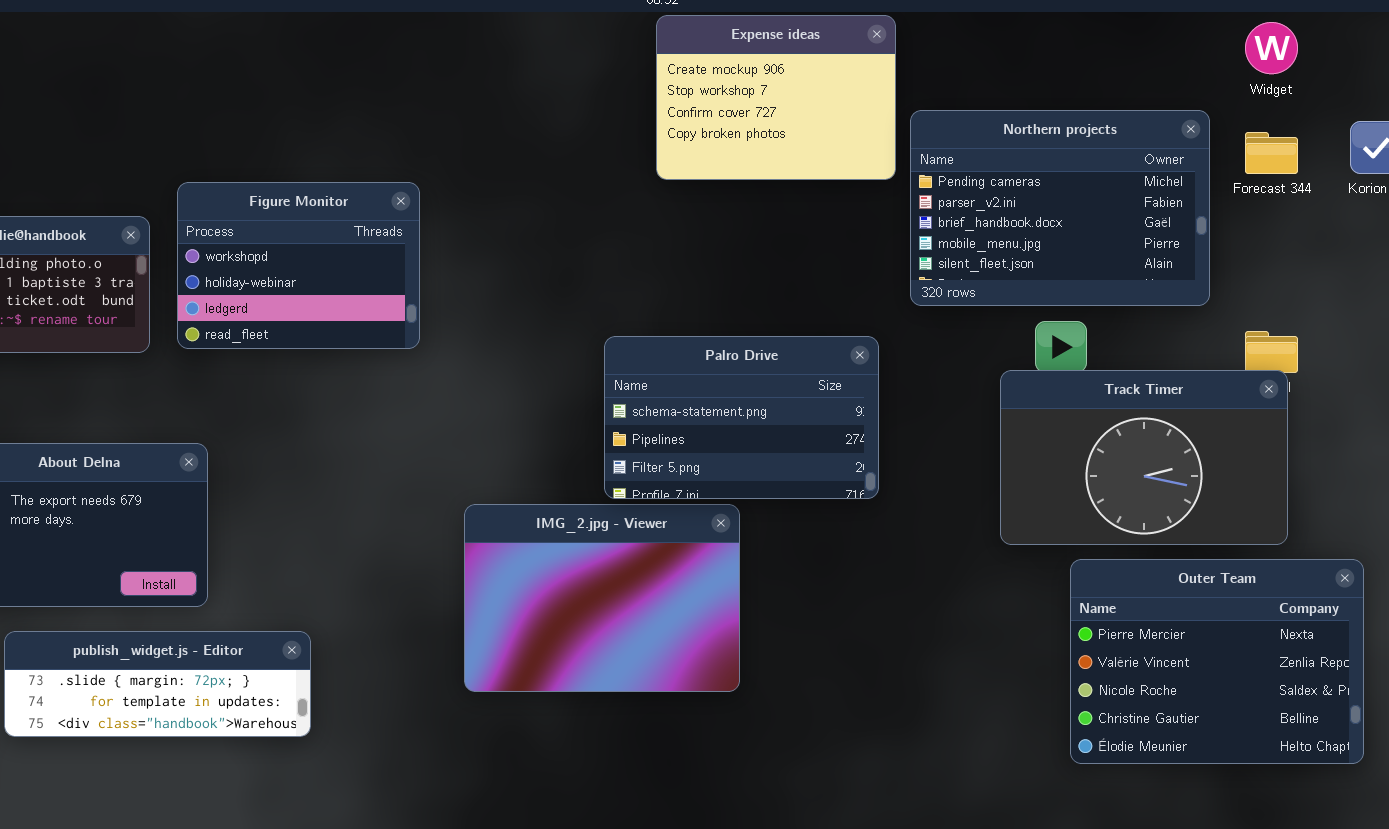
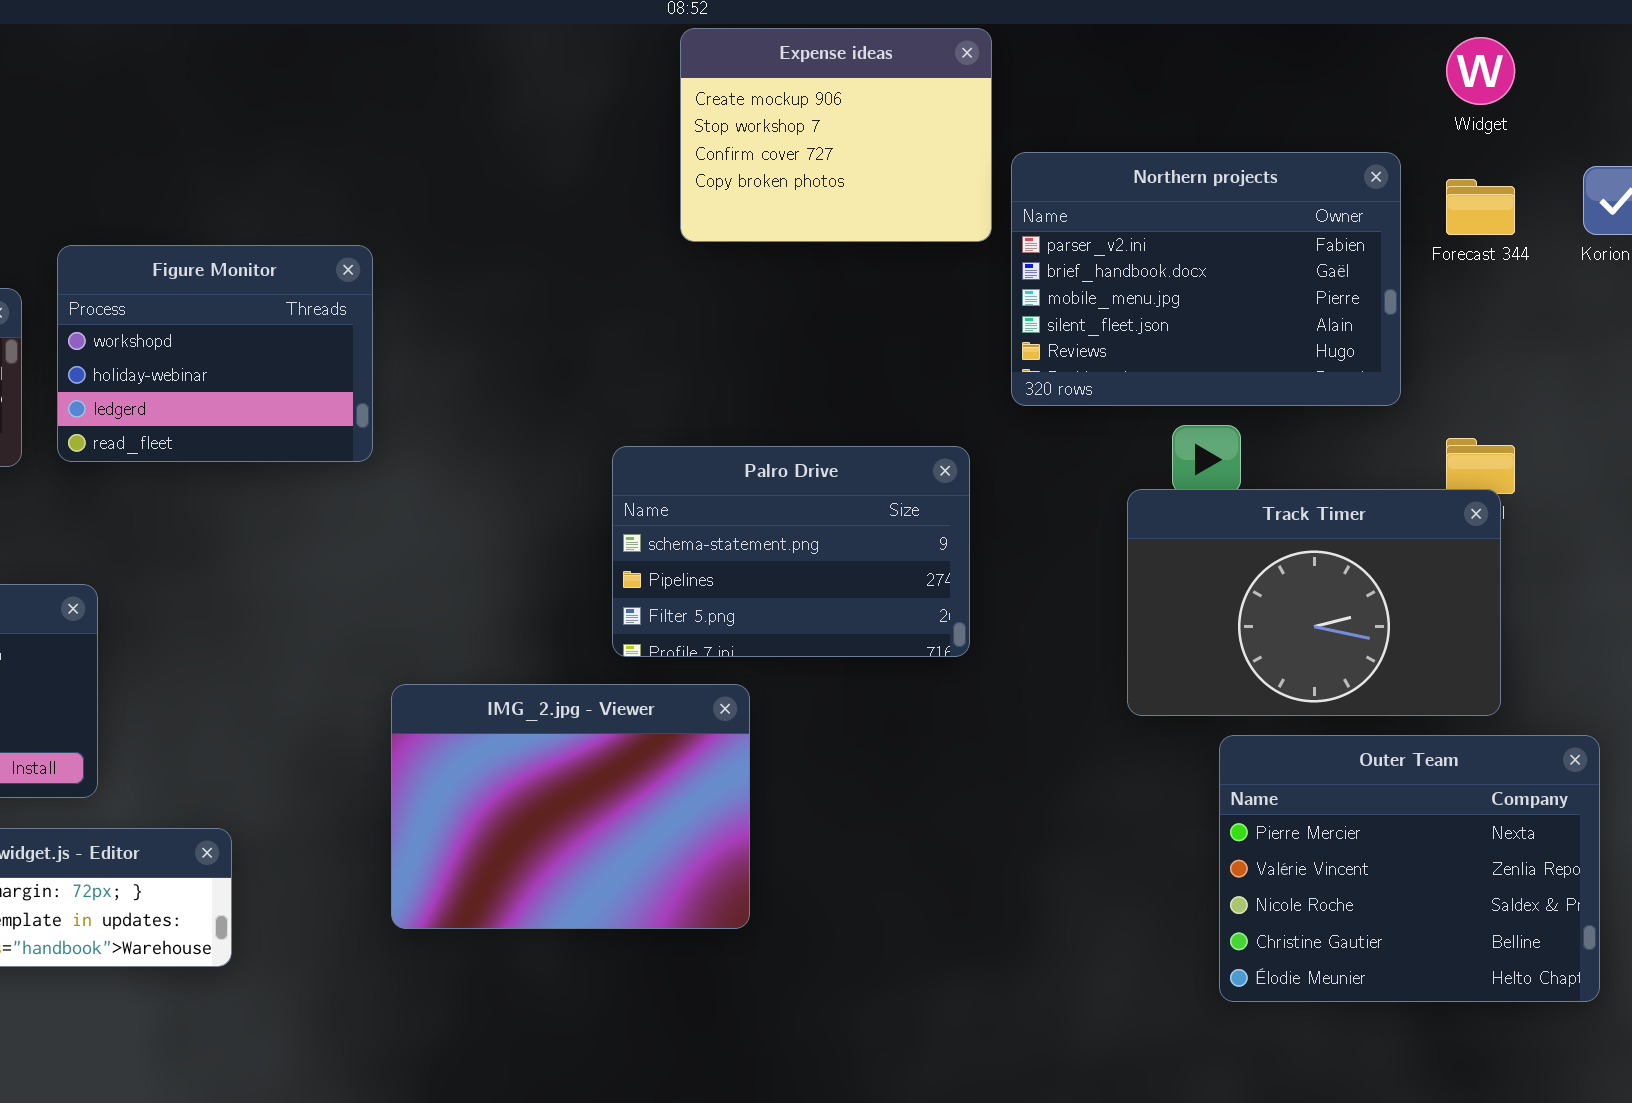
Northern projects: [910,110,1210,306] -> [1011,152,1401,406], scrolled down 1 row
IMG_2.jpg - Viewer: [464,504,740,692] -> [391,684,750,929], moved

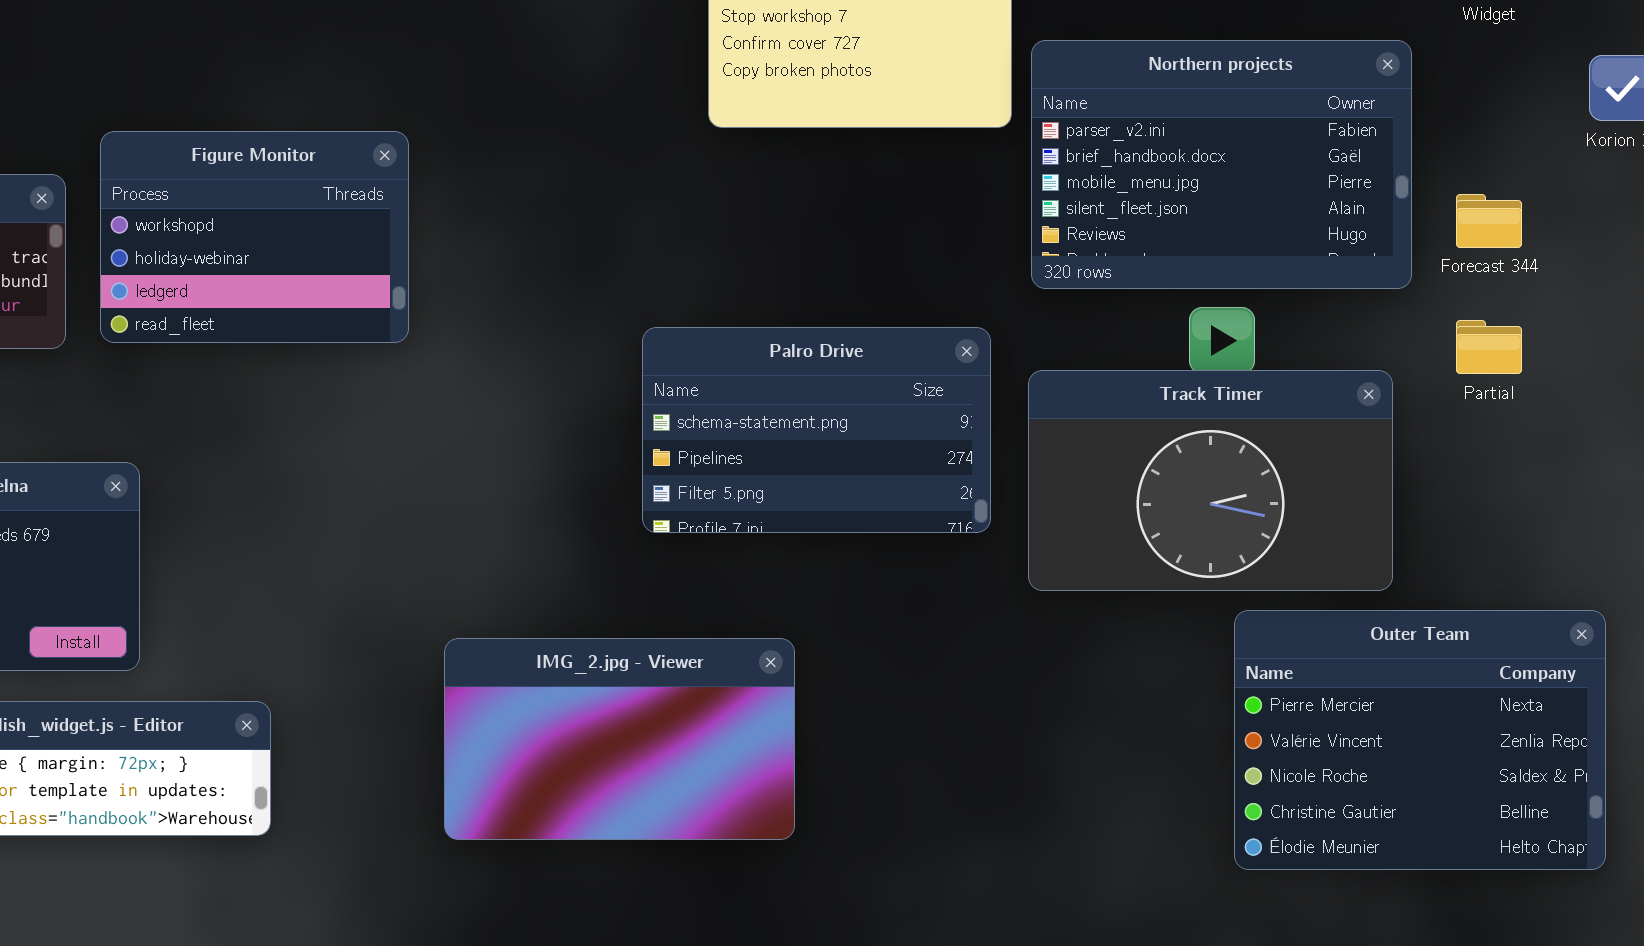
Forecast 344: [1446,179,1515,235] -> [1456,194,1522,248], moved
Track Timer: [1127,489,1501,716] -> [1028,370,1393,591], moved
IMG_2.jpg - Viewer: [391,684,750,929] -> [444,638,795,840], moved, resized

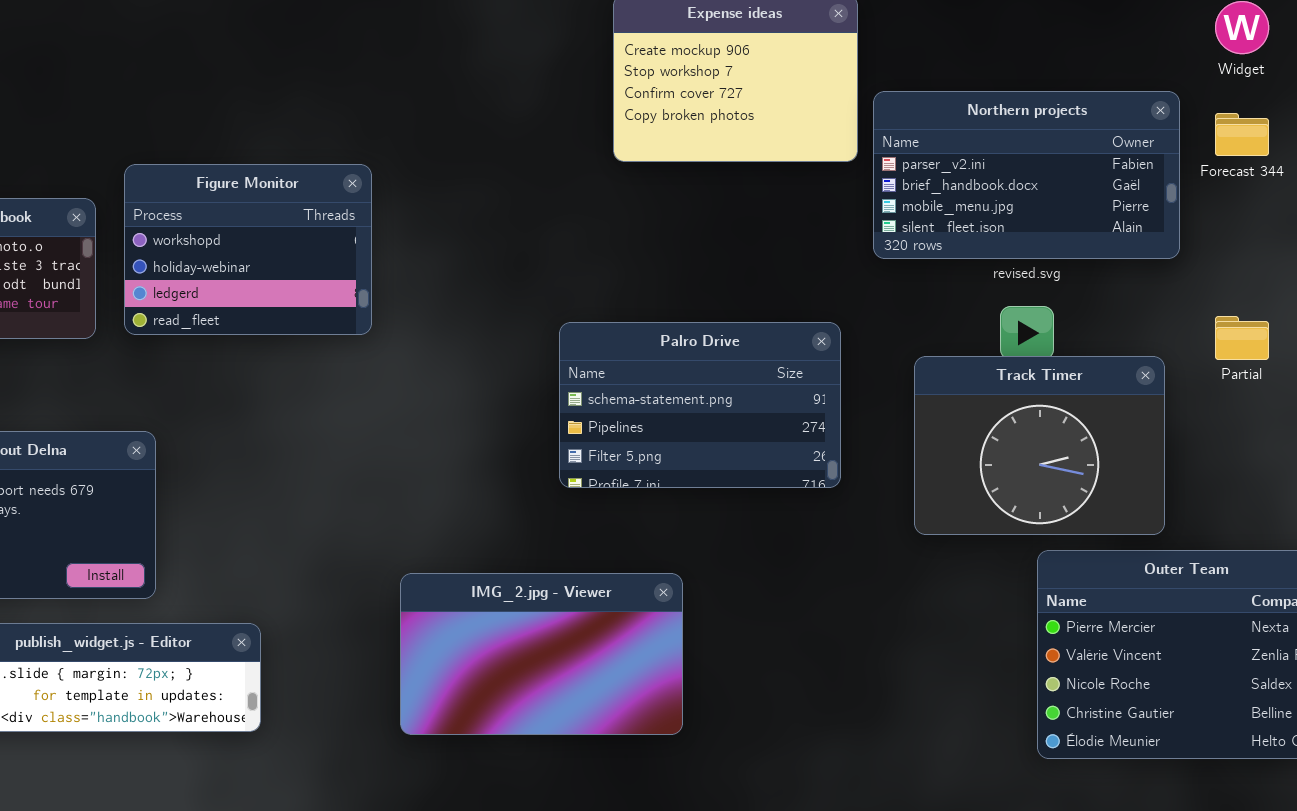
Northern projects: [1031,40,1412,289] -> [873,91,1180,259], resized
Forecast 344: [1456,194,1522,248] -> [1215,113,1269,156], moved
Track Timer: [1028,370,1393,591] -> [914,356,1165,535], resized

